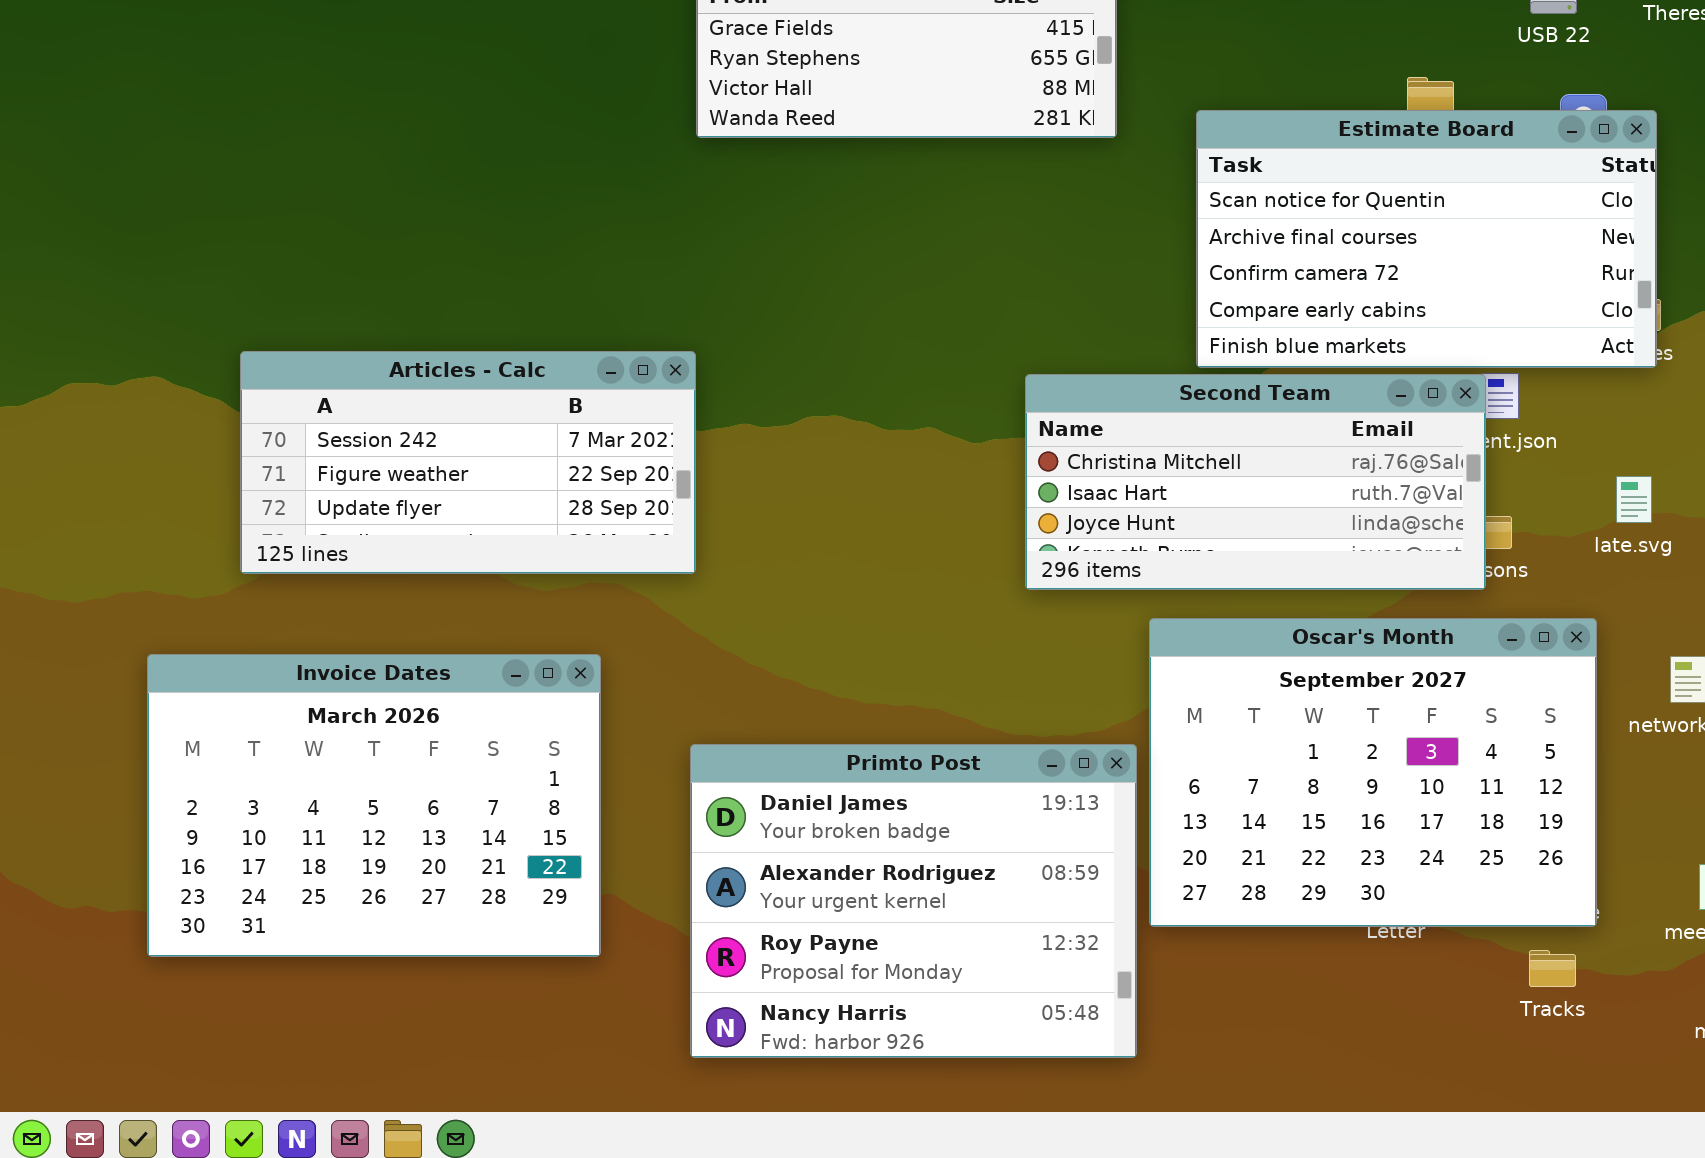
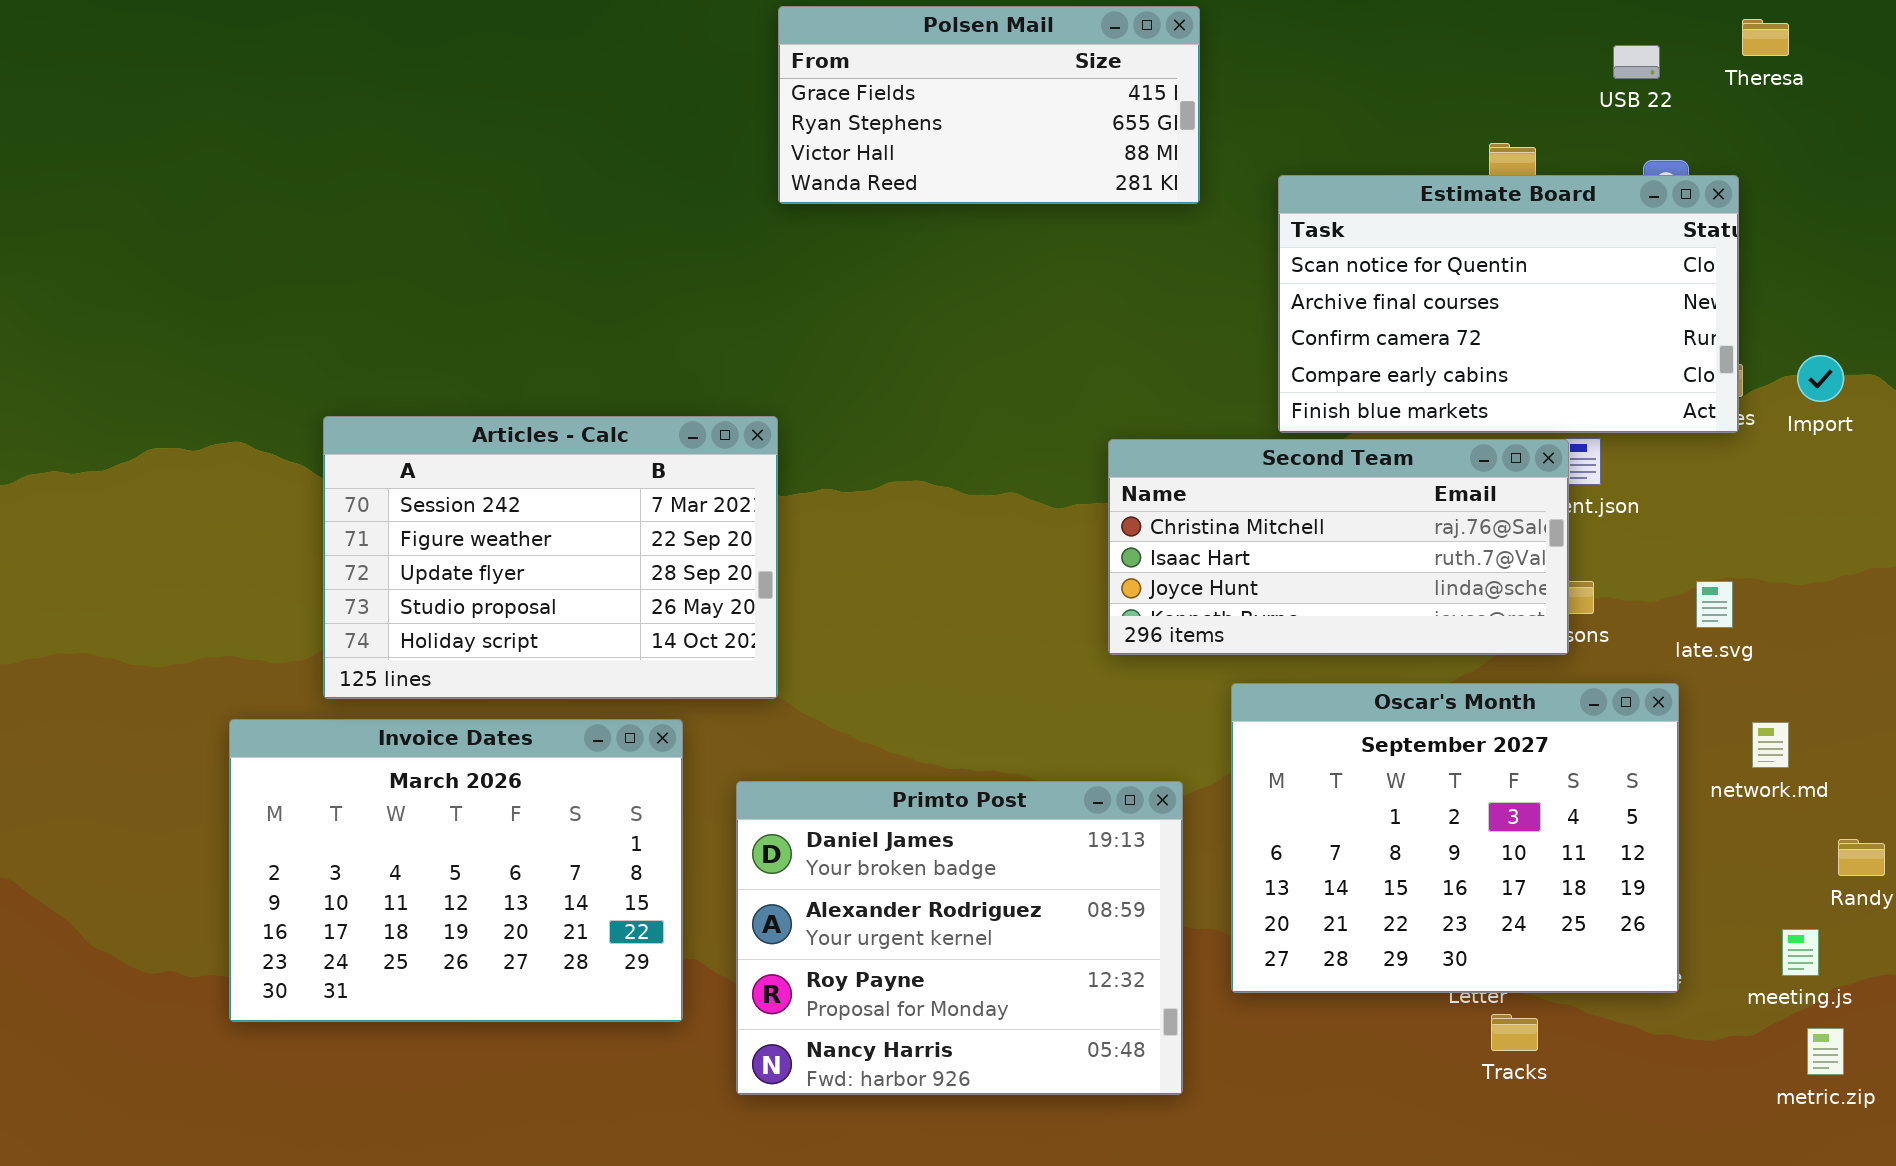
Articles - Calc: [240,351,696,574] -> [323,416,778,699], resized
late.svg: [1616,476,1652,523] -> [1696,581,1733,628], moved
Primto Post: [690,744,1137,1058] -> [736,781,1183,1095], moved
Tracks: [1529,950,1576,987] -> [1491,1014,1538,1051], moved

